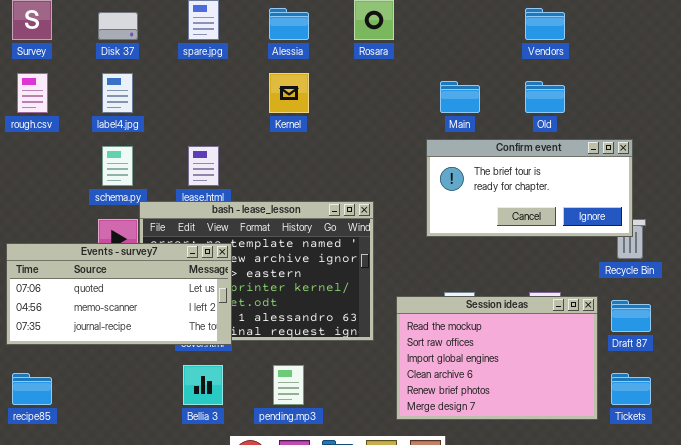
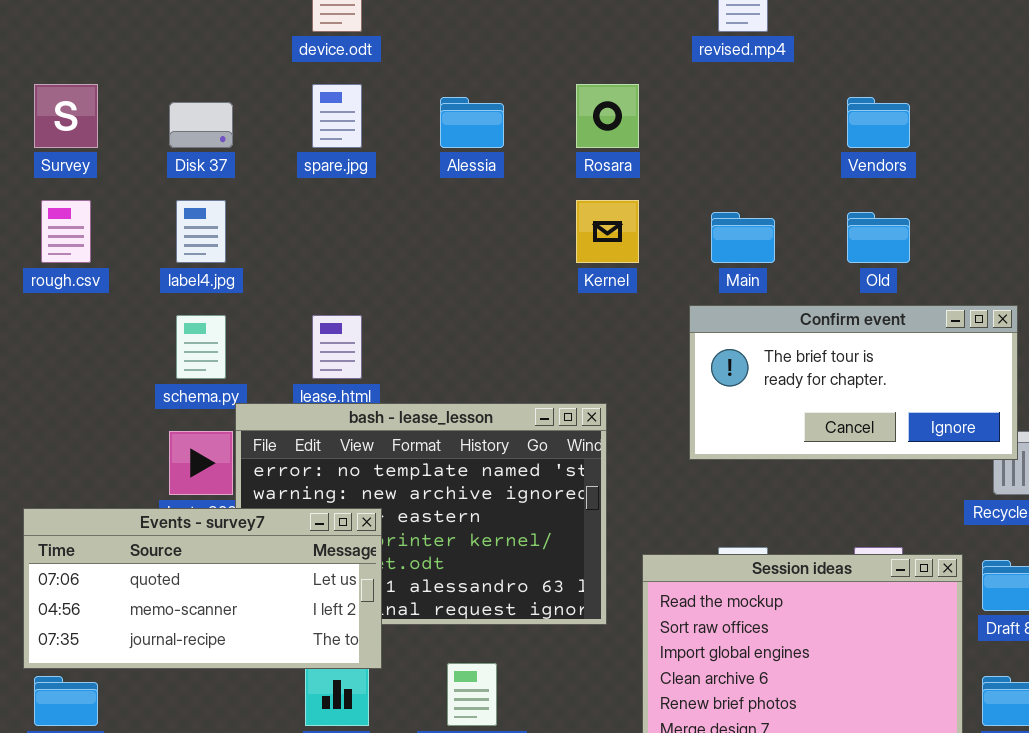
Kernel: [269,73,309,113] -> [576,200,639,263], moved
Events - survey7: [6,243,232,345] -> [23,508,382,669], moved

